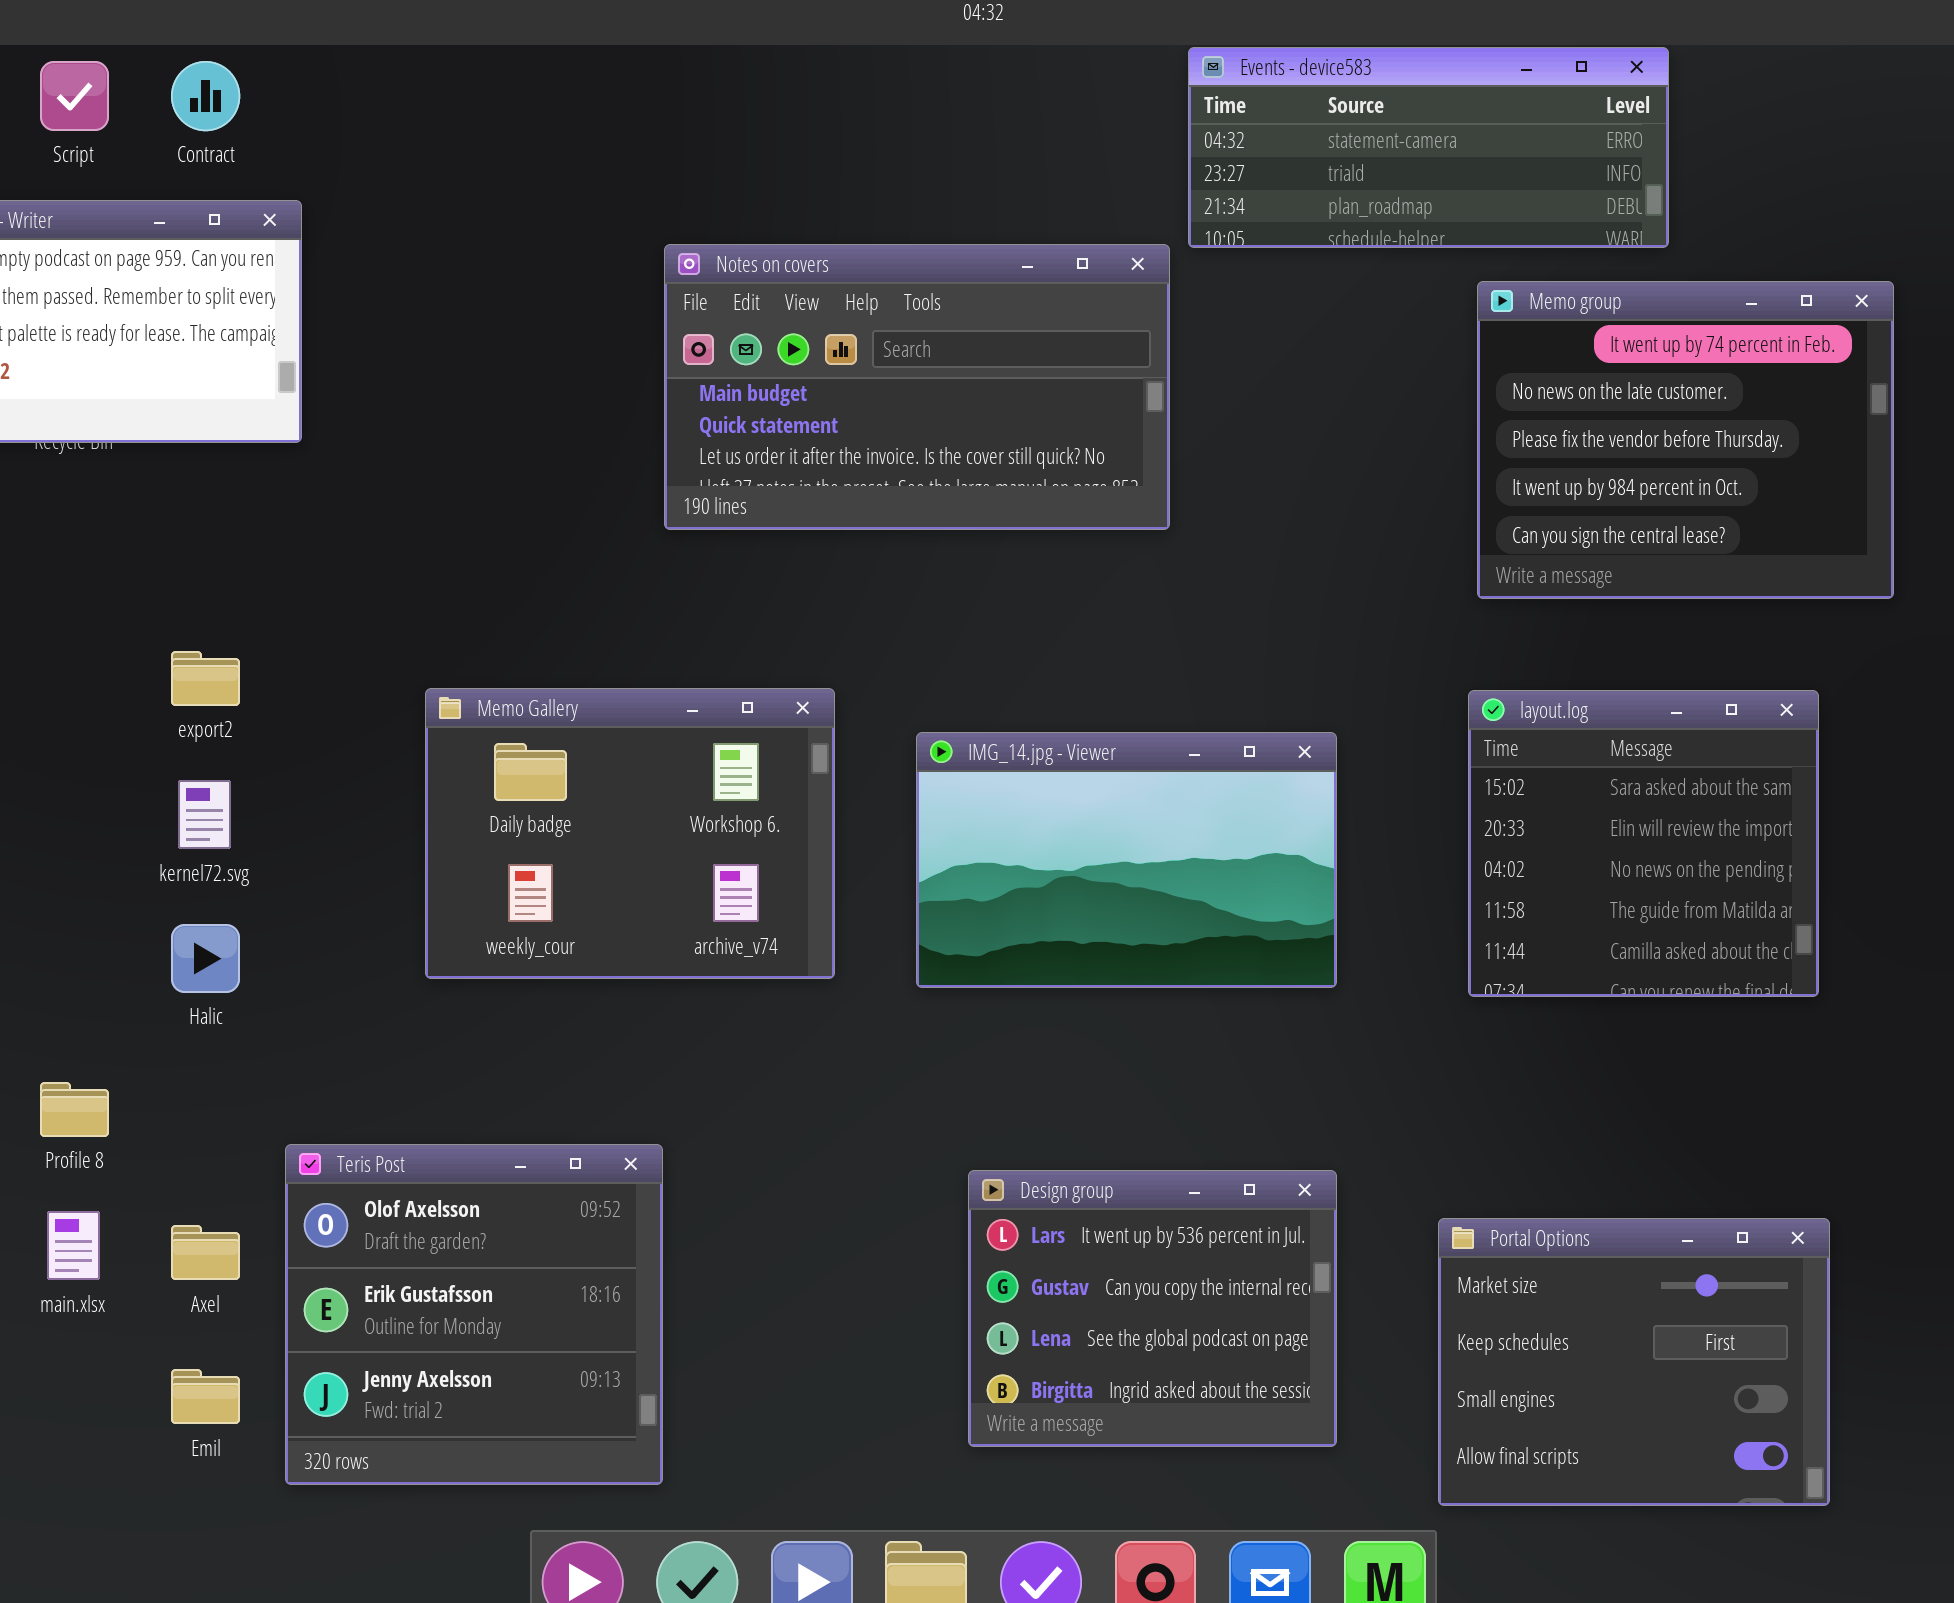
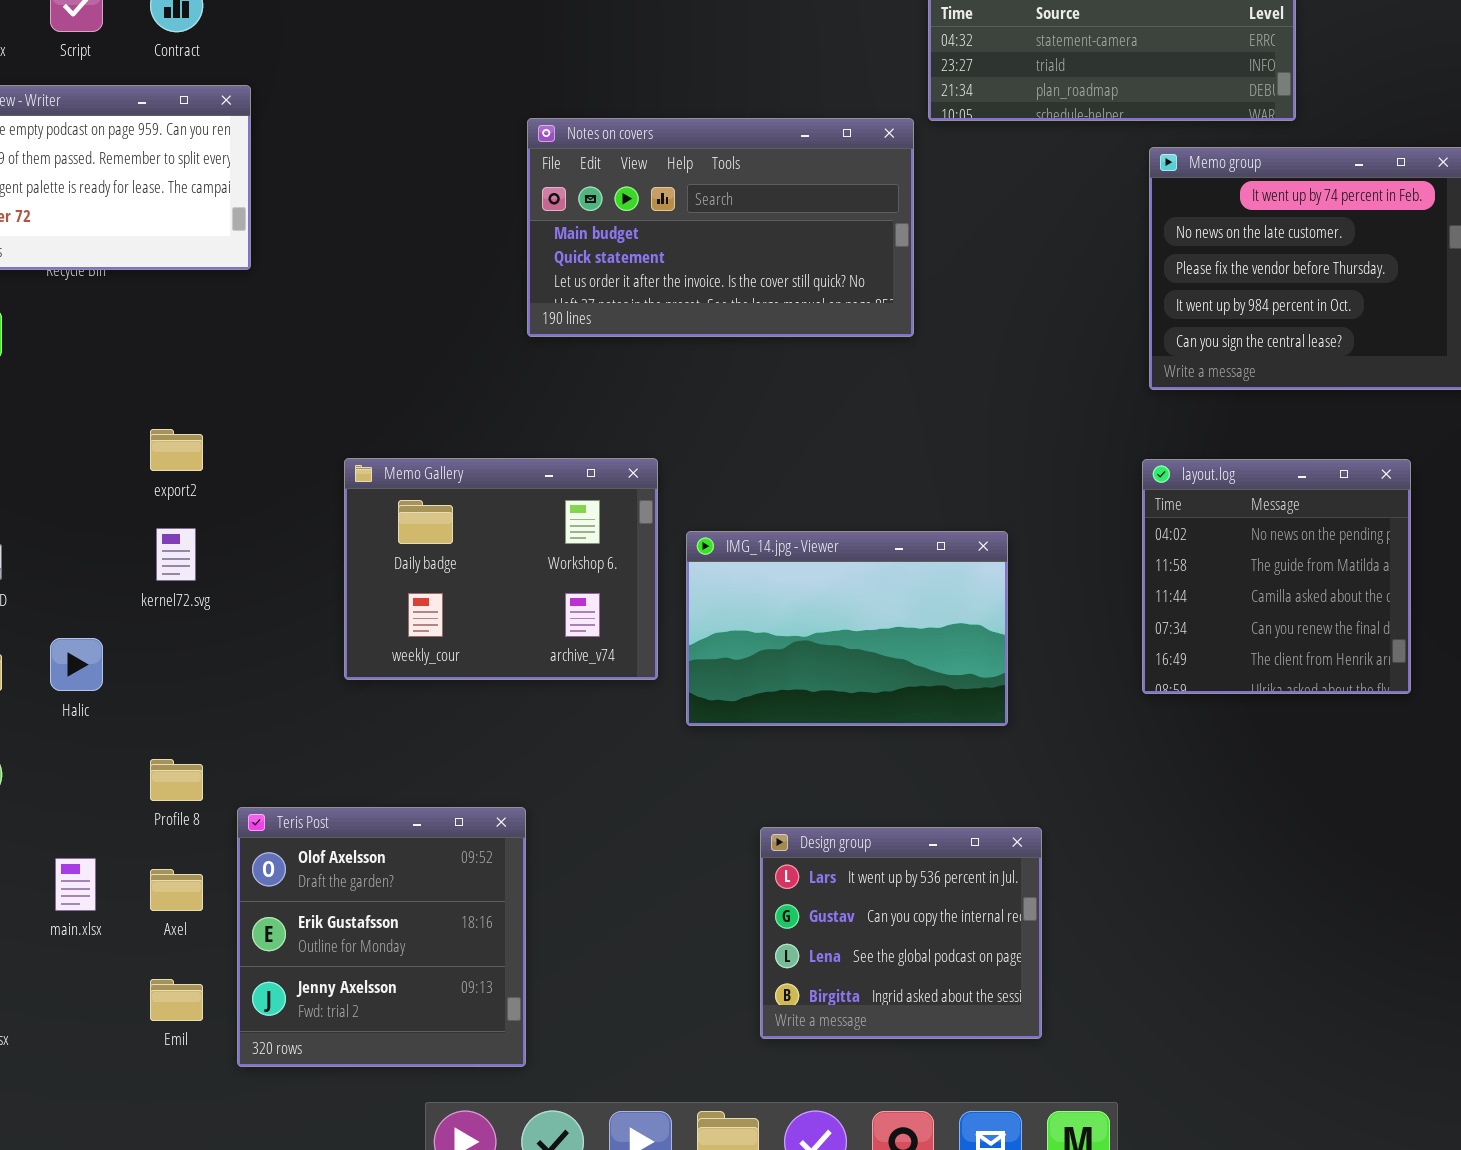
layout.log: [1468,690,1819,997] -> [1142,459,1411,694], scrolled down 2 rows
IMG_14.jpg - Viewer: [916,732,1337,988] -> [686,531,1008,726], moved
Halic: [171,924,240,993] -> [50,638,103,691], moved
Profile 8: [40,1082,109,1137] -> [150,759,203,801], moved
Portal Options: [1438,1218,1830,1506] -> none, closed

